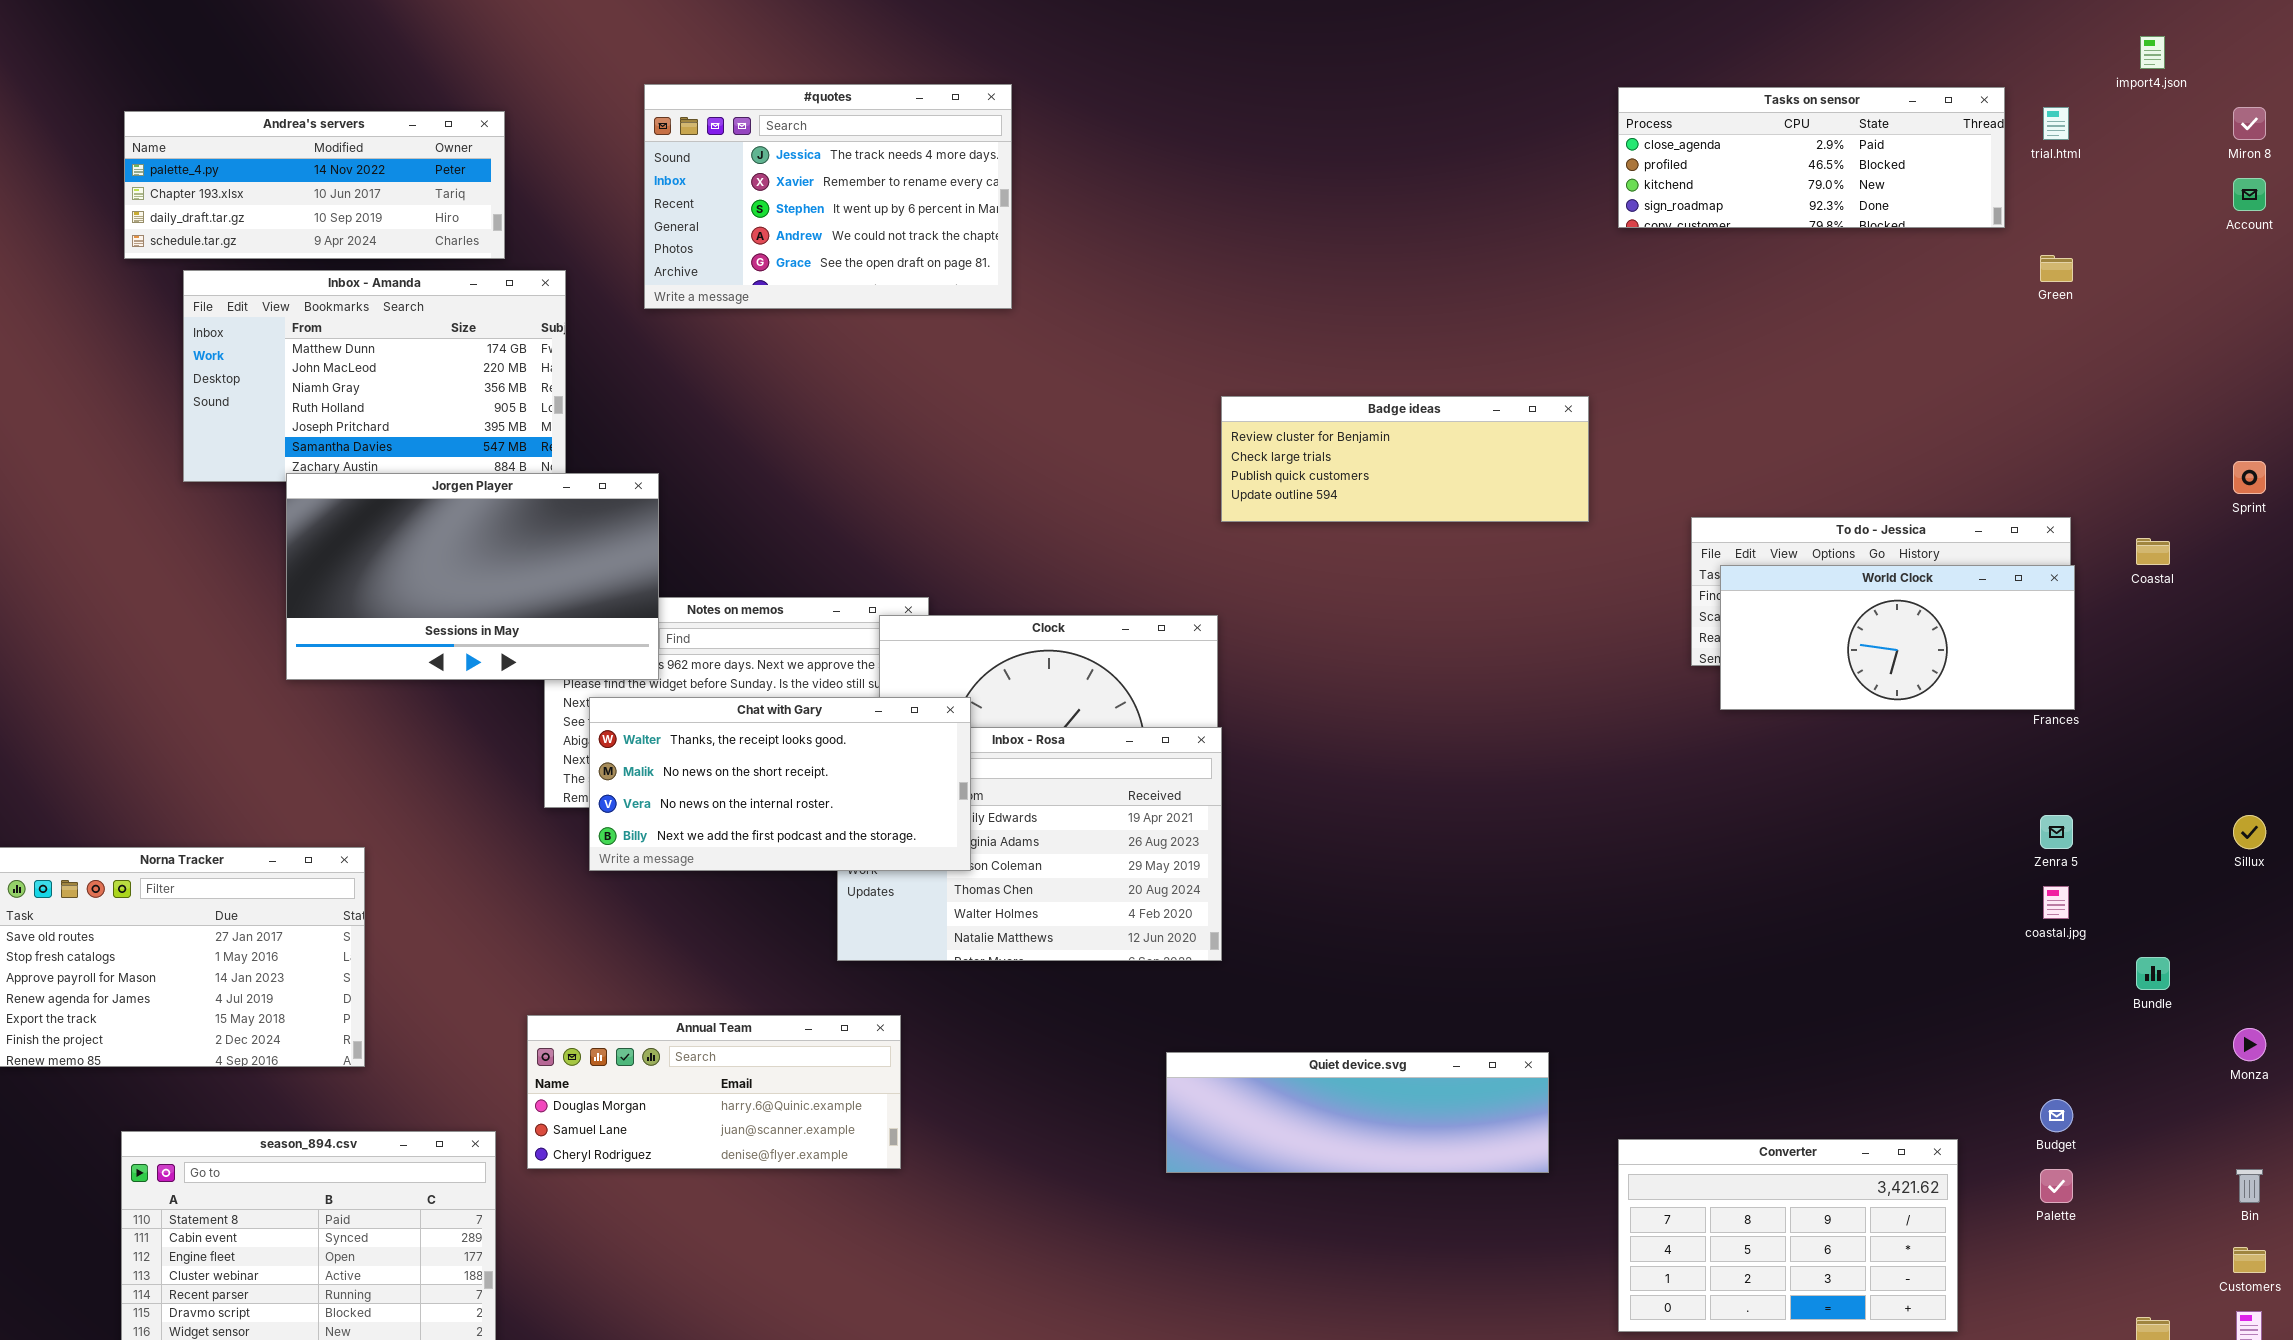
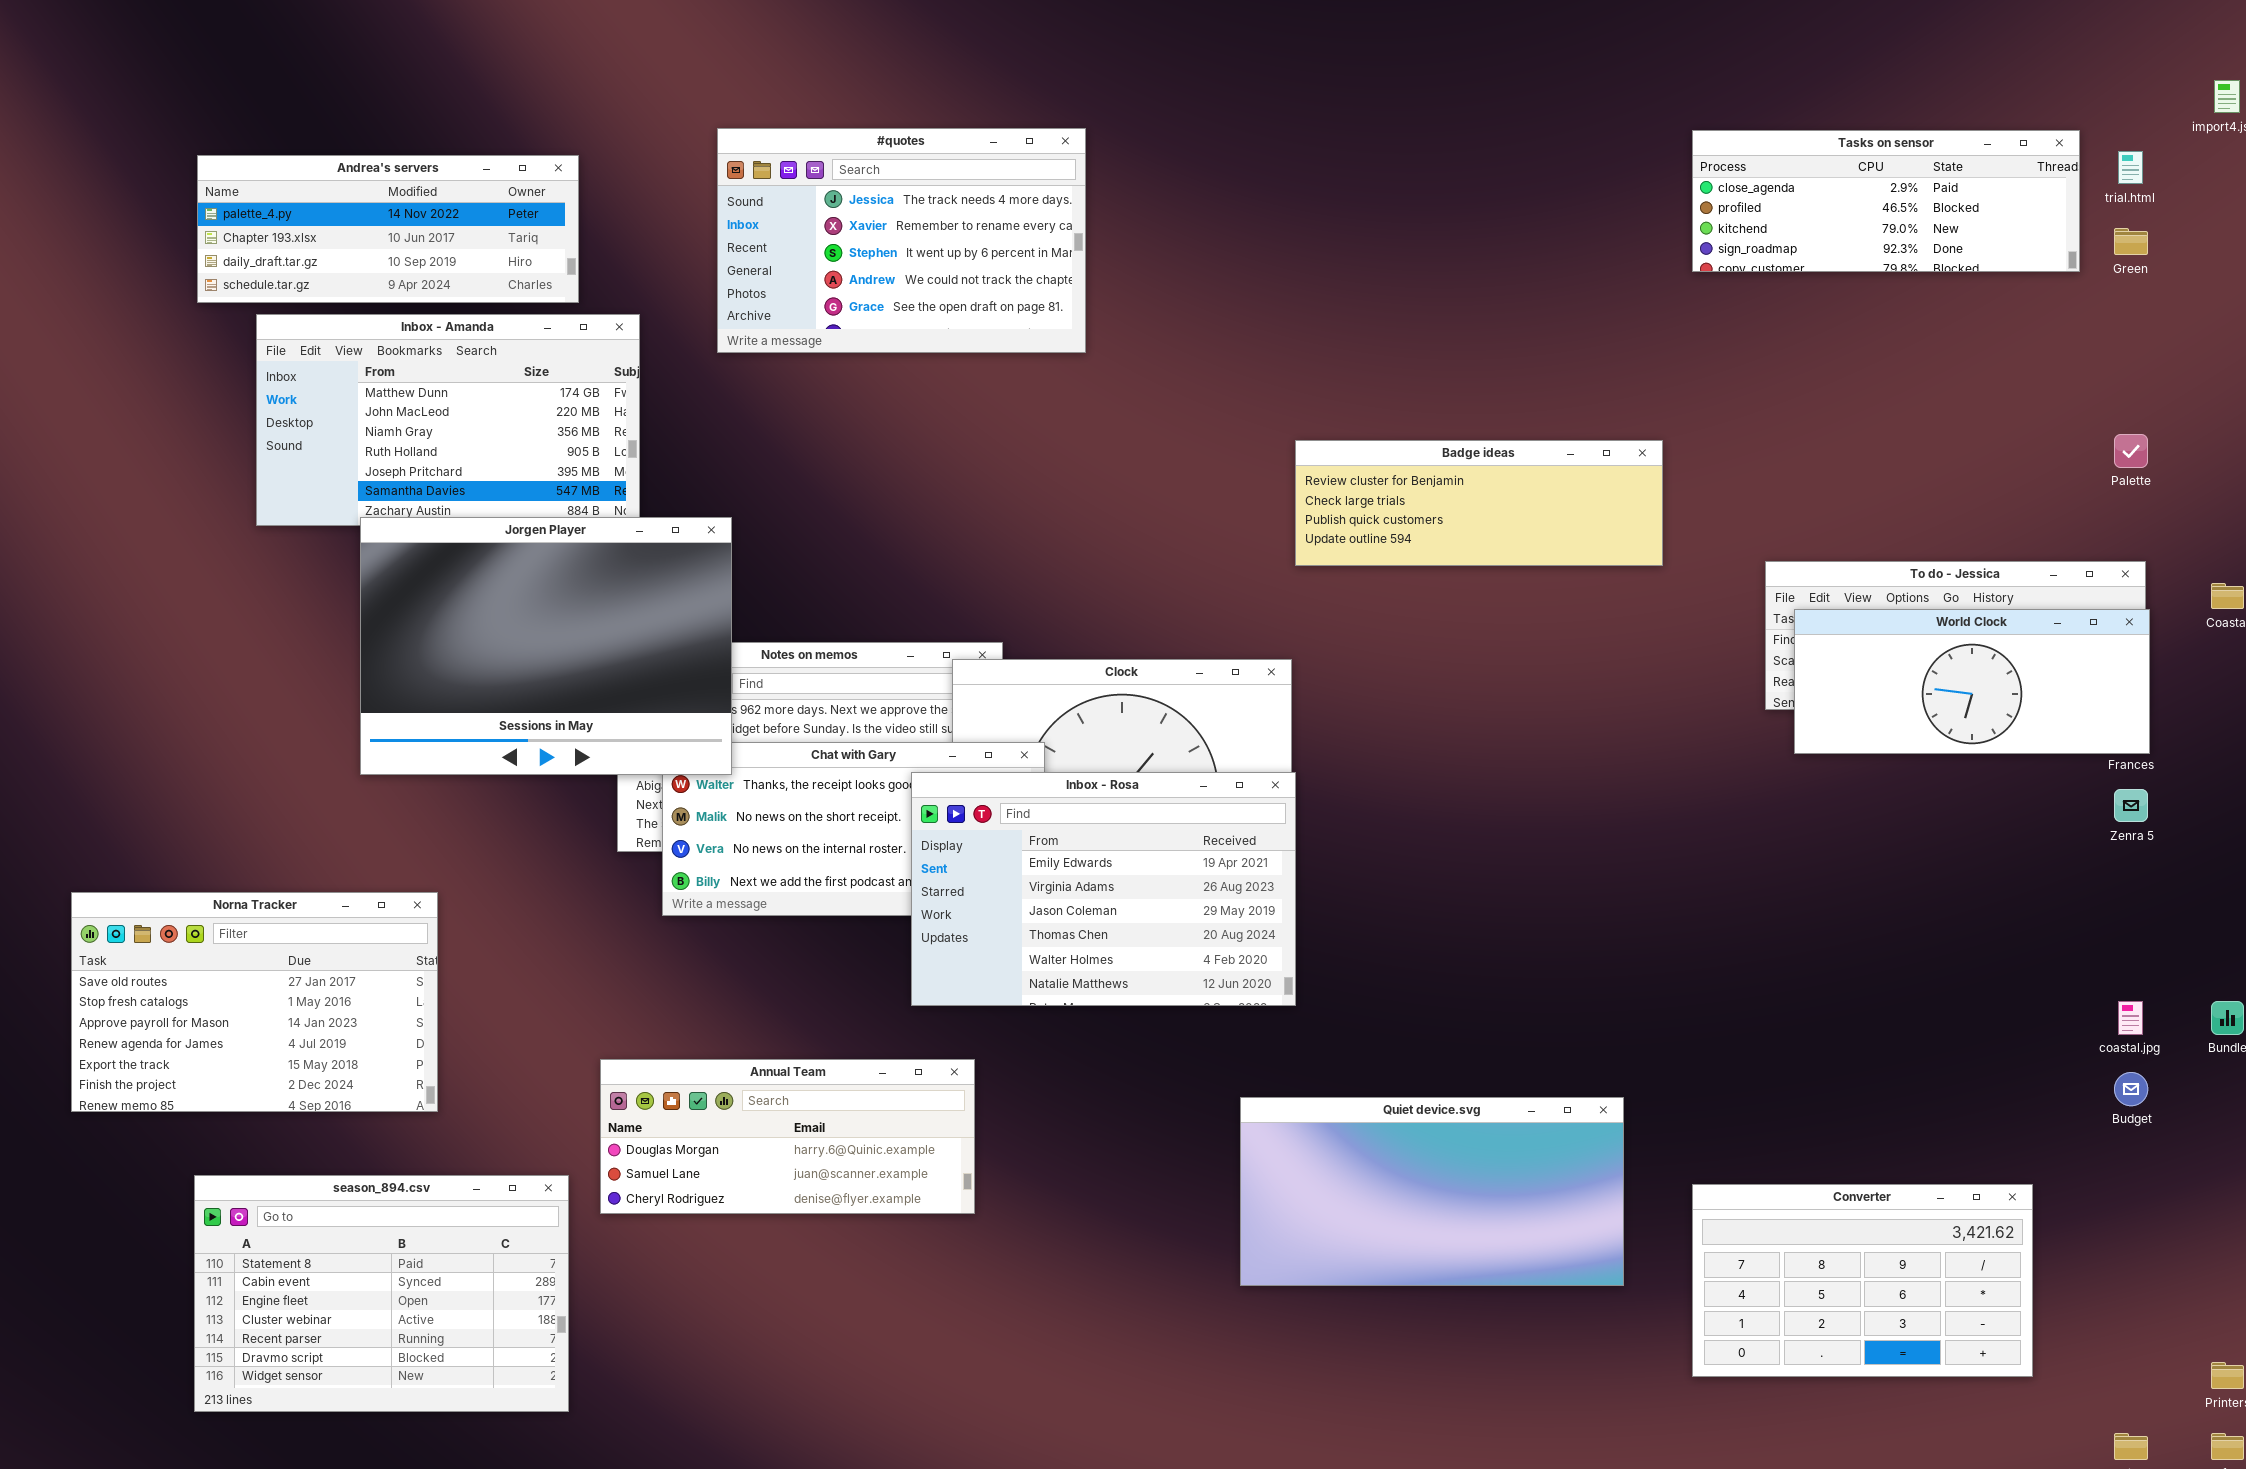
Green: [2040,255,2073,282] -> [2114,228,2148,255], moved
Jorgen Player: [286,473,659,680] -> [360,517,732,775], resized
Inbox - Rosa: [837,727,1222,961] -> [911,772,1296,1006], raised
Zenra 5: [2040,815,2073,849] -> [2114,789,2148,822], moved
coastal.jpg: [2043,886,2069,919] -> [2118,1001,2143,1035], moved
Quiet device.svg: [1166,1052,1549,1173] -> [1240,1097,1624,1286], resized
Budget: [2040,1099,2073,1132] -> [2114,1072,2148,1106], moved
Palette: [2040,1169,2073,1203] -> [2114,434,2148,468], moved

